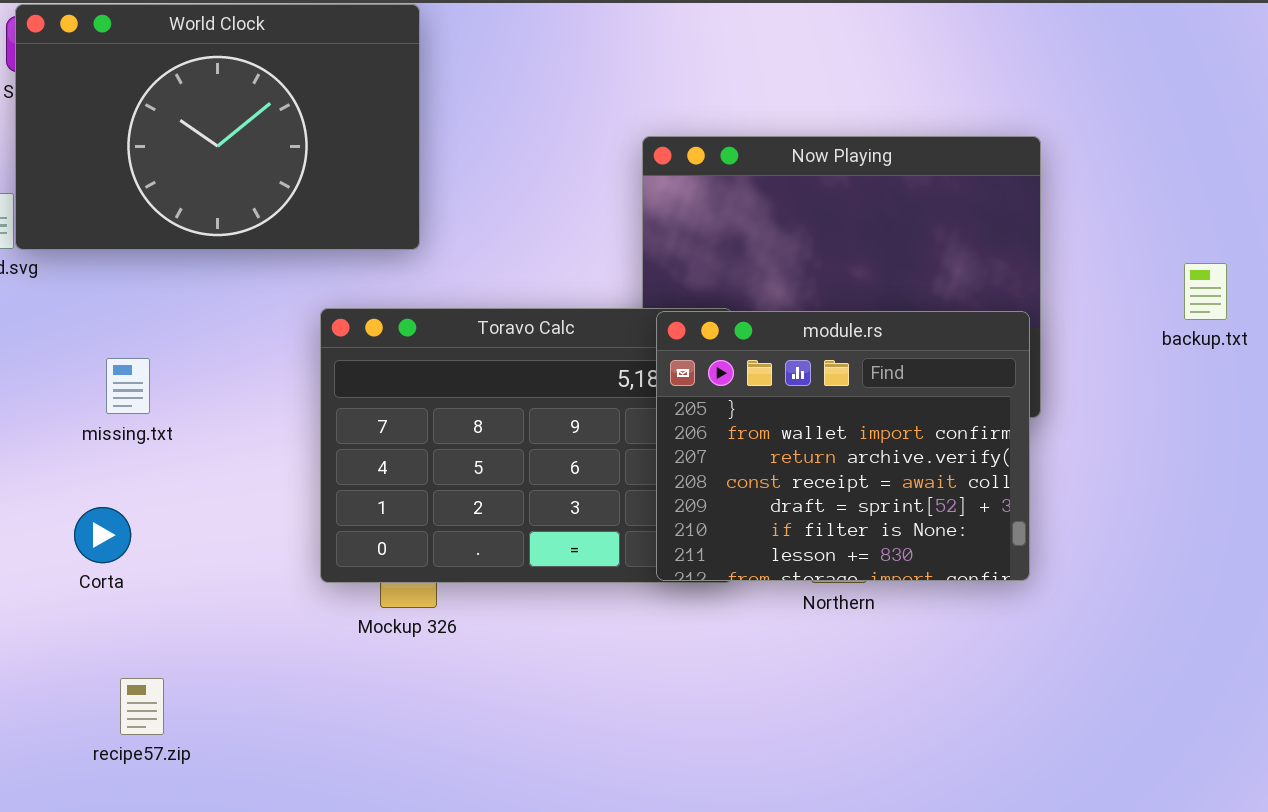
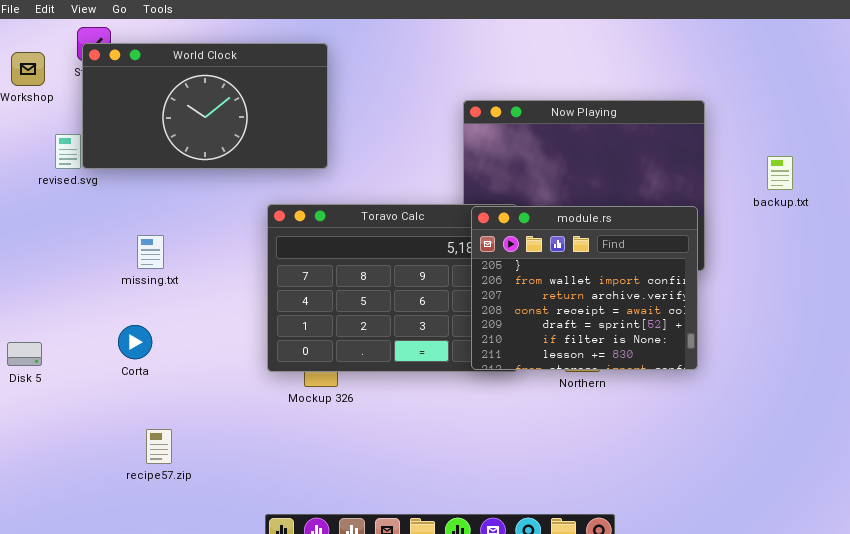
World Clock: [15,4,420,250] -> [82,43,328,169], resized
backup.txt: [1184,263,1227,320] -> [767,156,793,190], moved

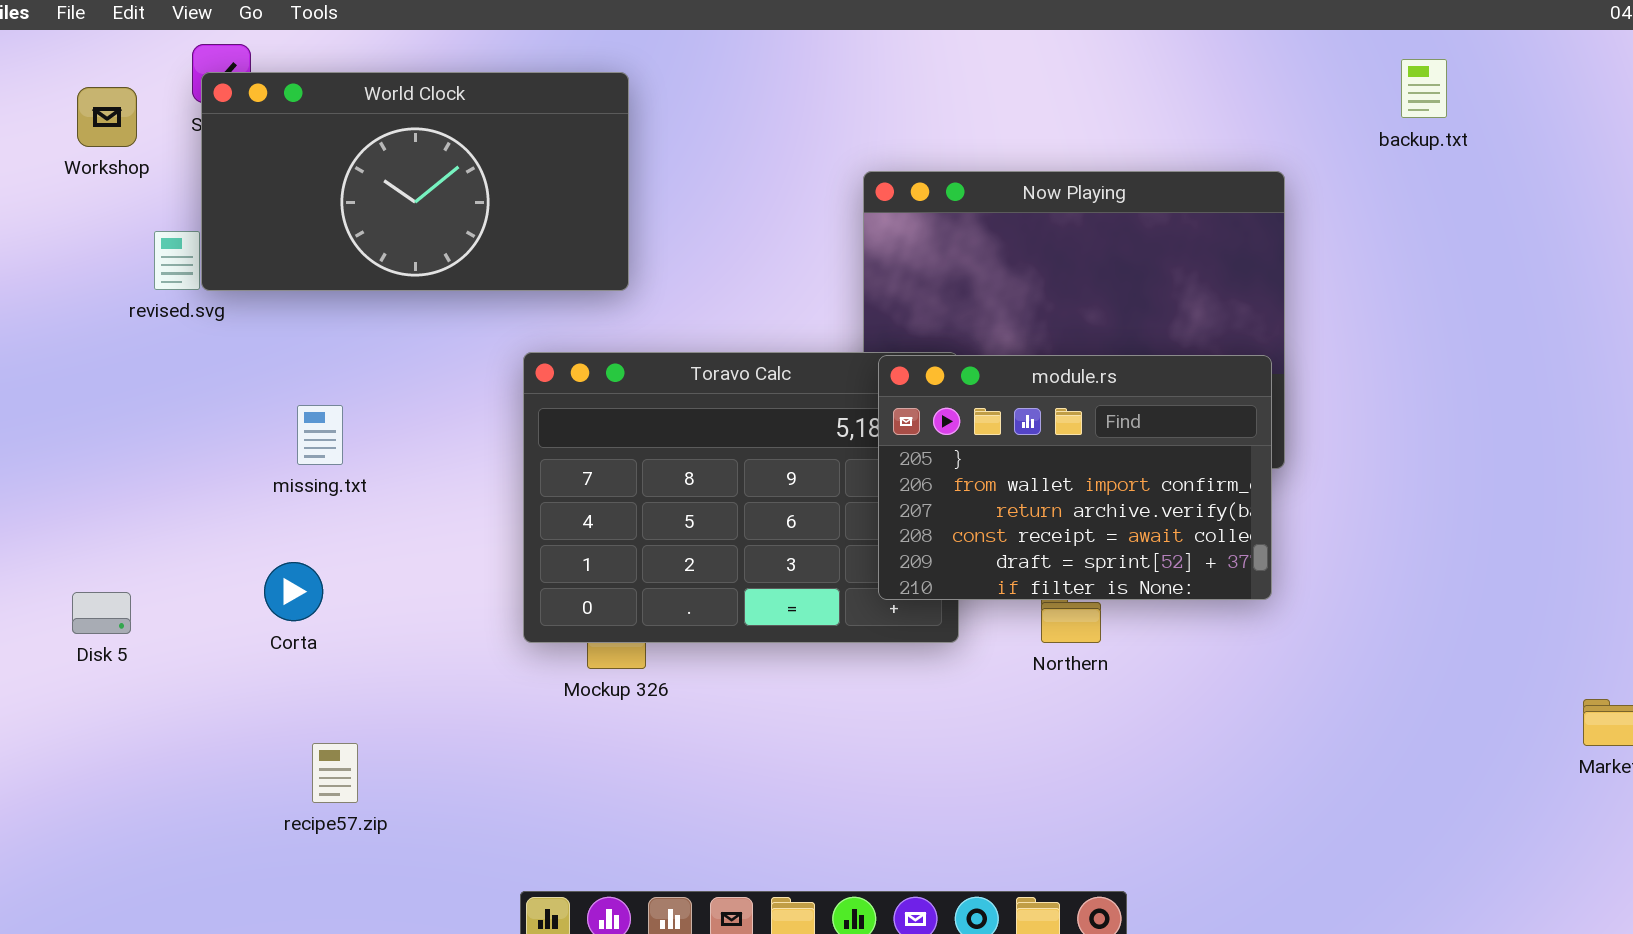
backup.txt: [767,156,793,190] -> [1401,59,1447,118], moved
module.rs: [471,206,698,370] -> [878,355,1272,600], resized

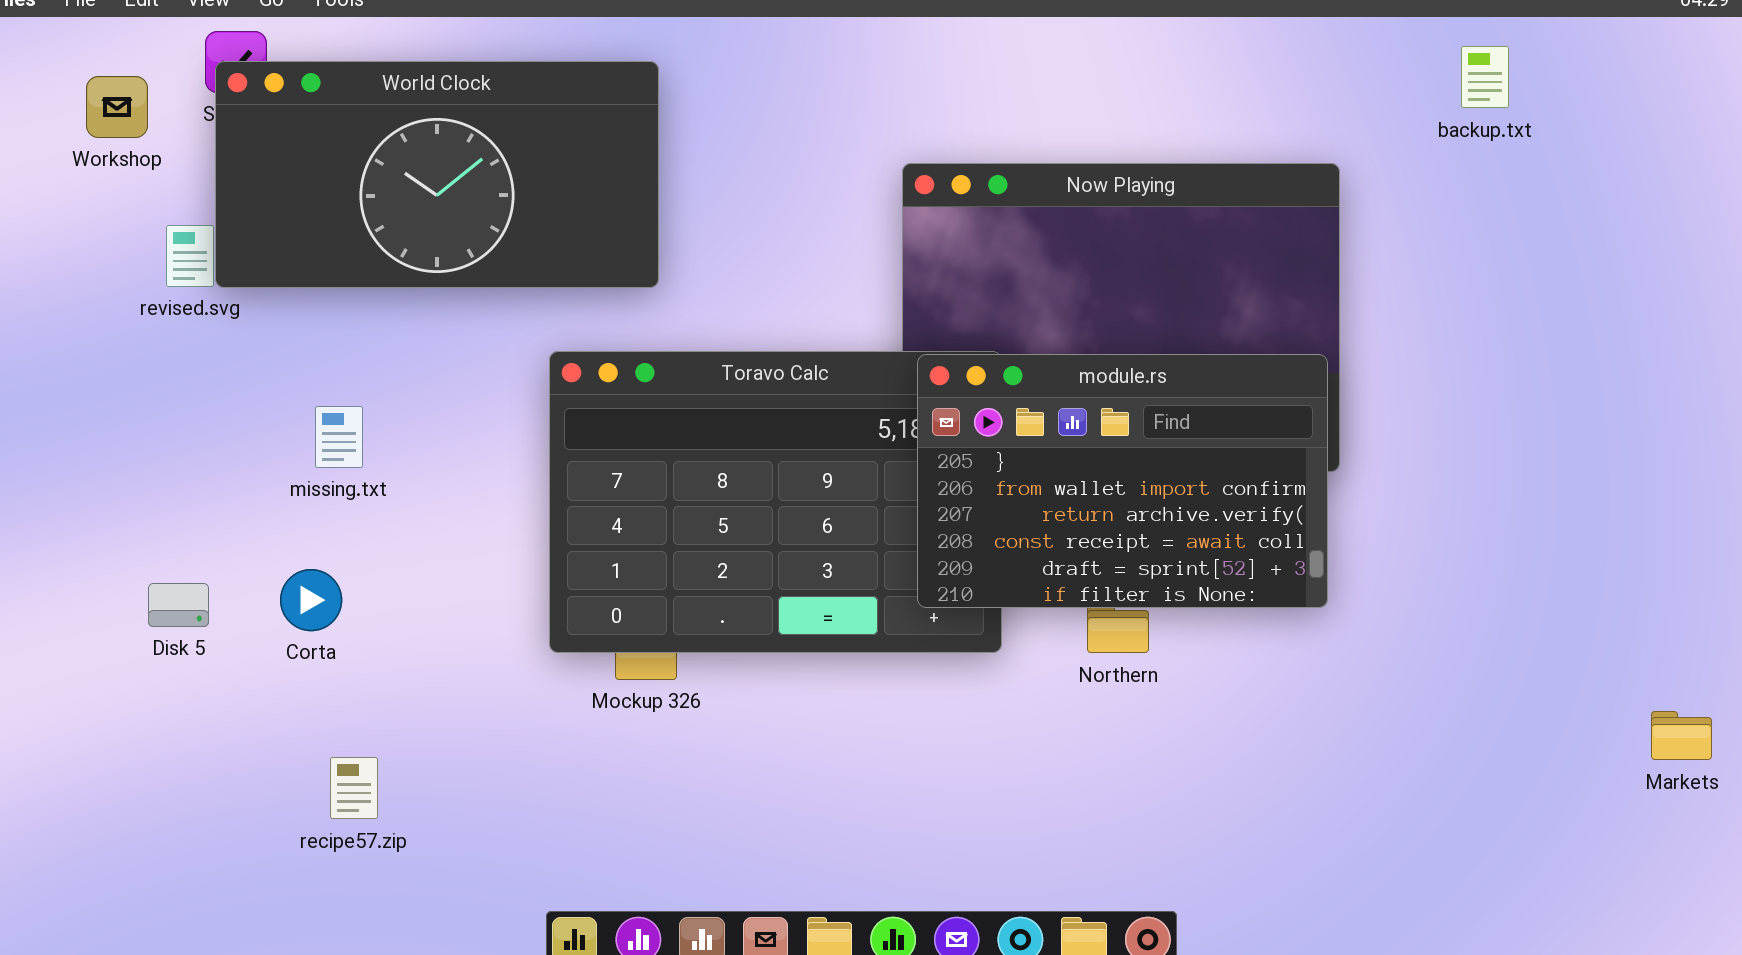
Disk 5: [72,592,131,634] -> [148,583,209,627], moved

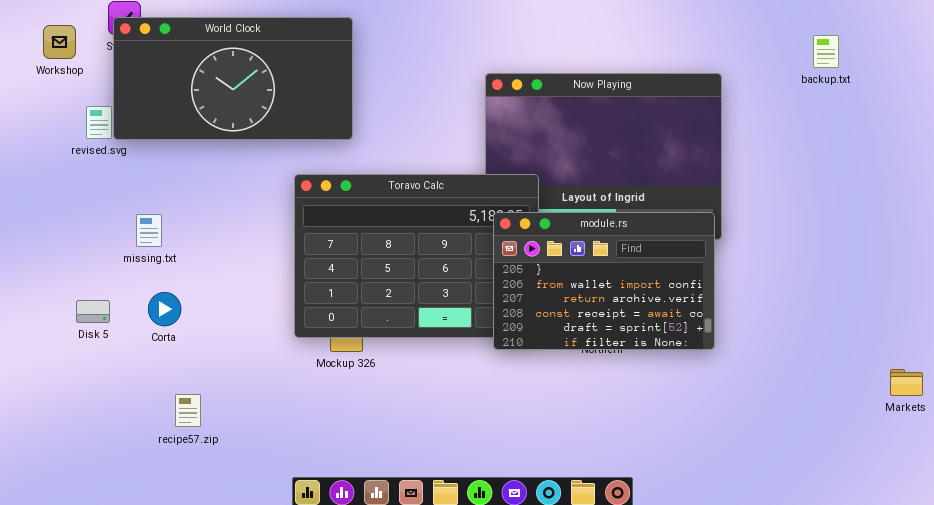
backup.txt: [1461,46,1509,108] -> [813,35,839,68], moved
module.rs: [917,354,1328,608] -> [493,212,715,350], moved
missing.txt: [315,406,363,468] -> [136,214,162,247], moved

